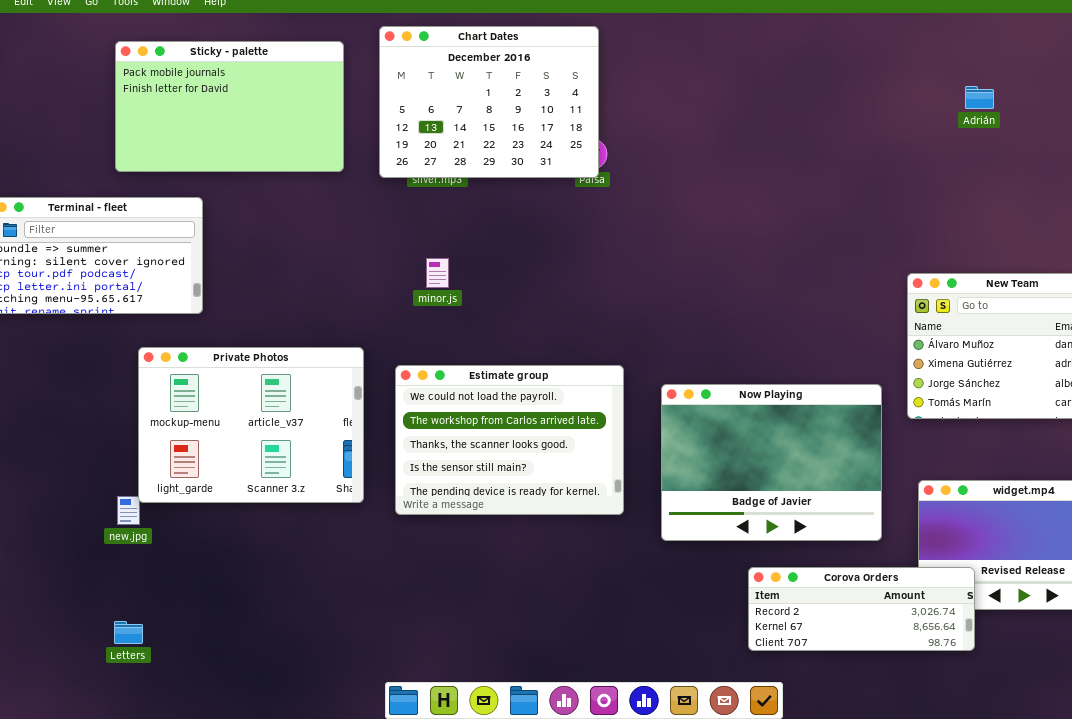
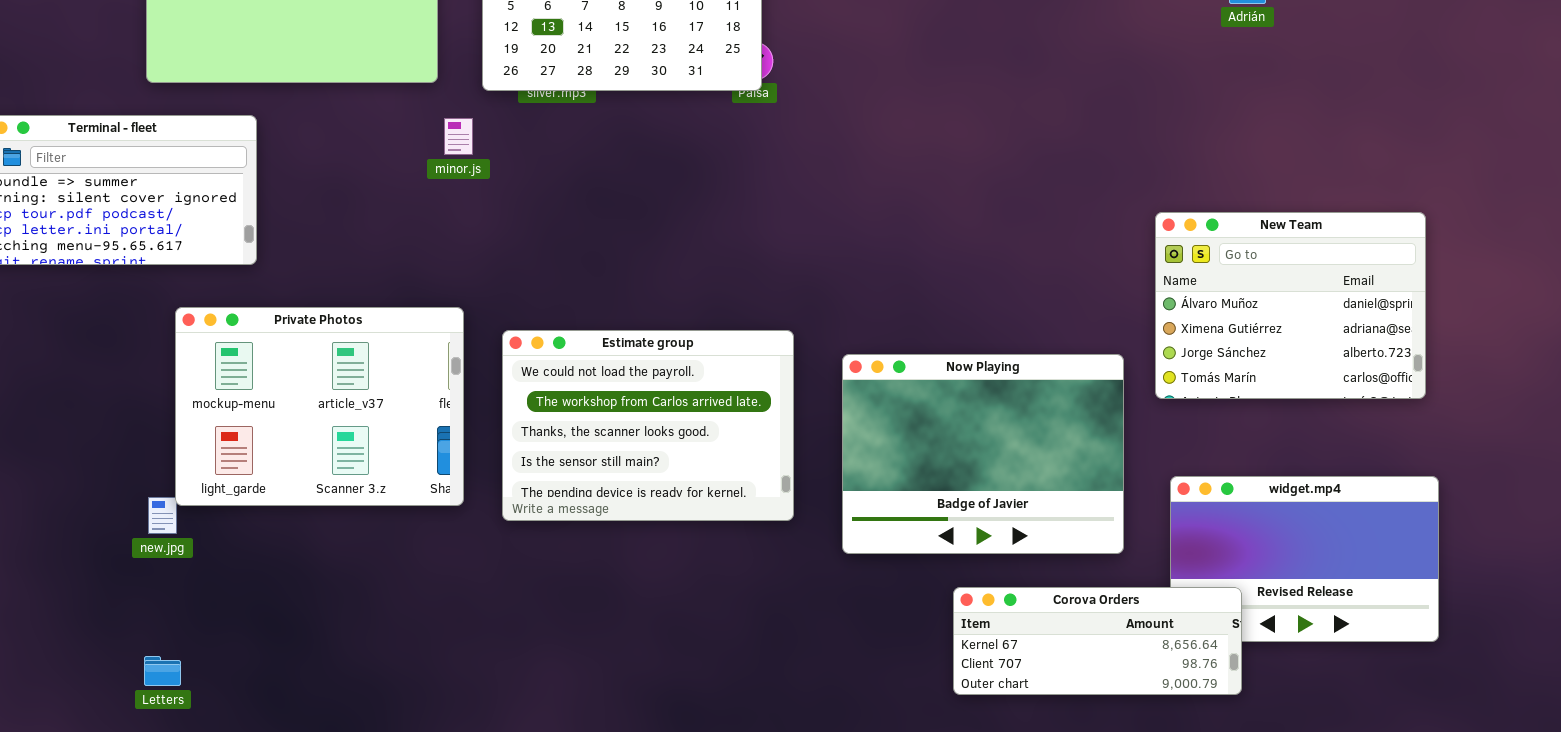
minor.js: [426,258,449,288] -> [444,118,473,155], moved
Corova Orders: [748,567,975,651] -> [953,587,1242,695], scrolled down 1 row

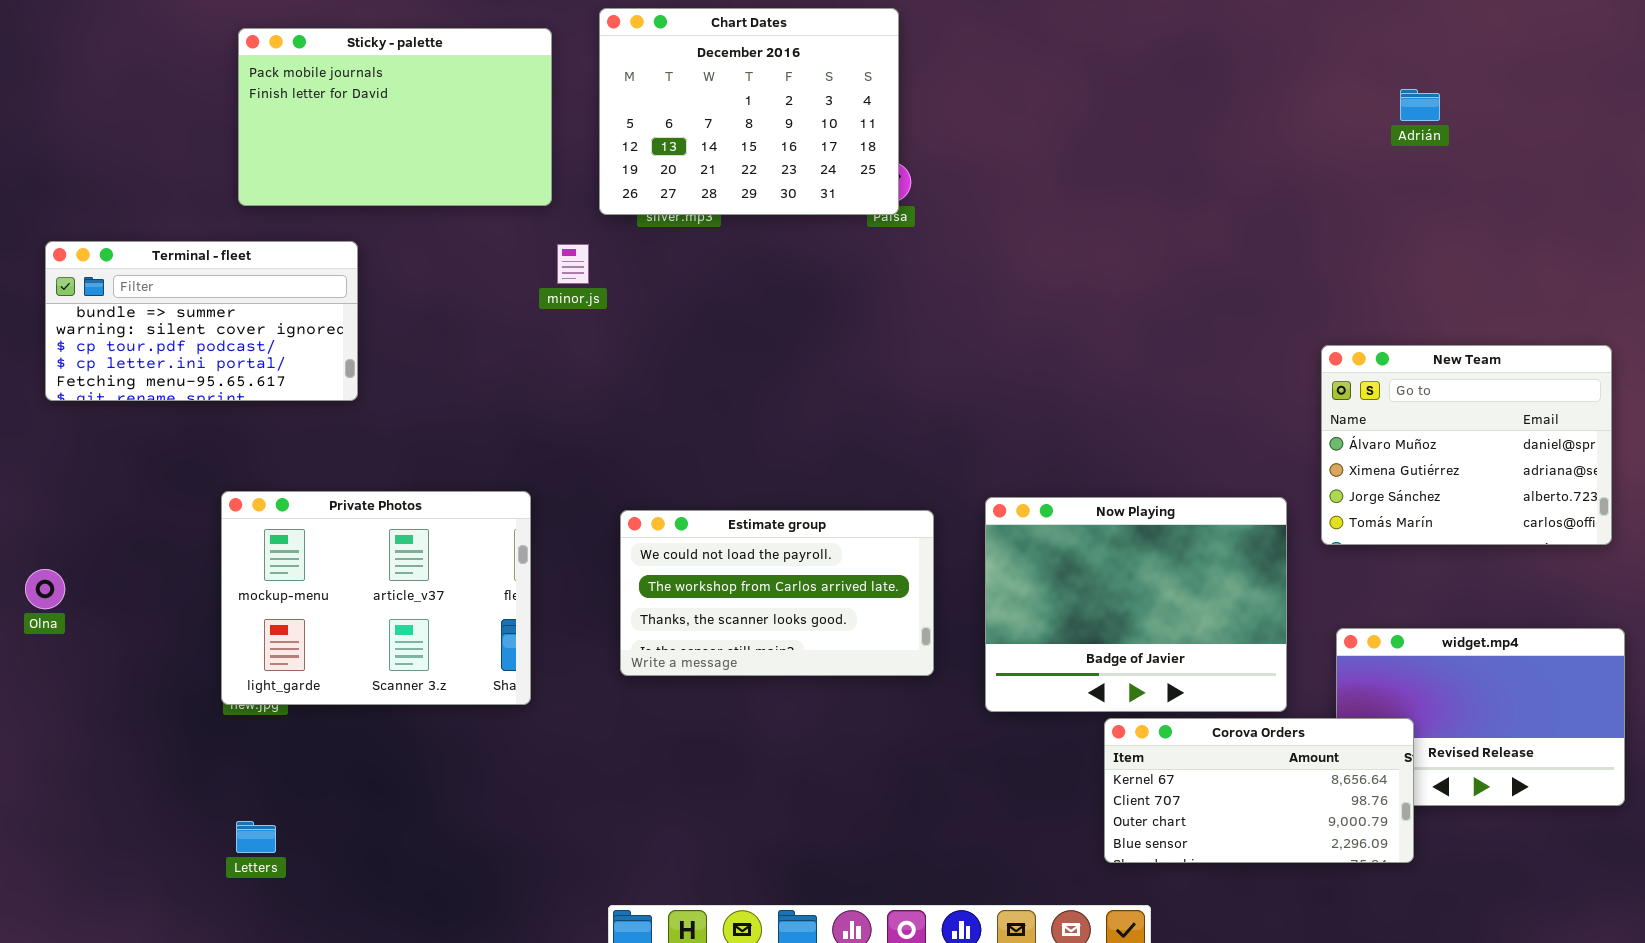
Private Photos: [175,307,464,506] -> [221,491,531,705], moved
Estimate group: [502,330,794,521] -> [620,510,934,676], resized
Corova Orders: [953,587,1242,695] -> [1104,718,1414,863], resized

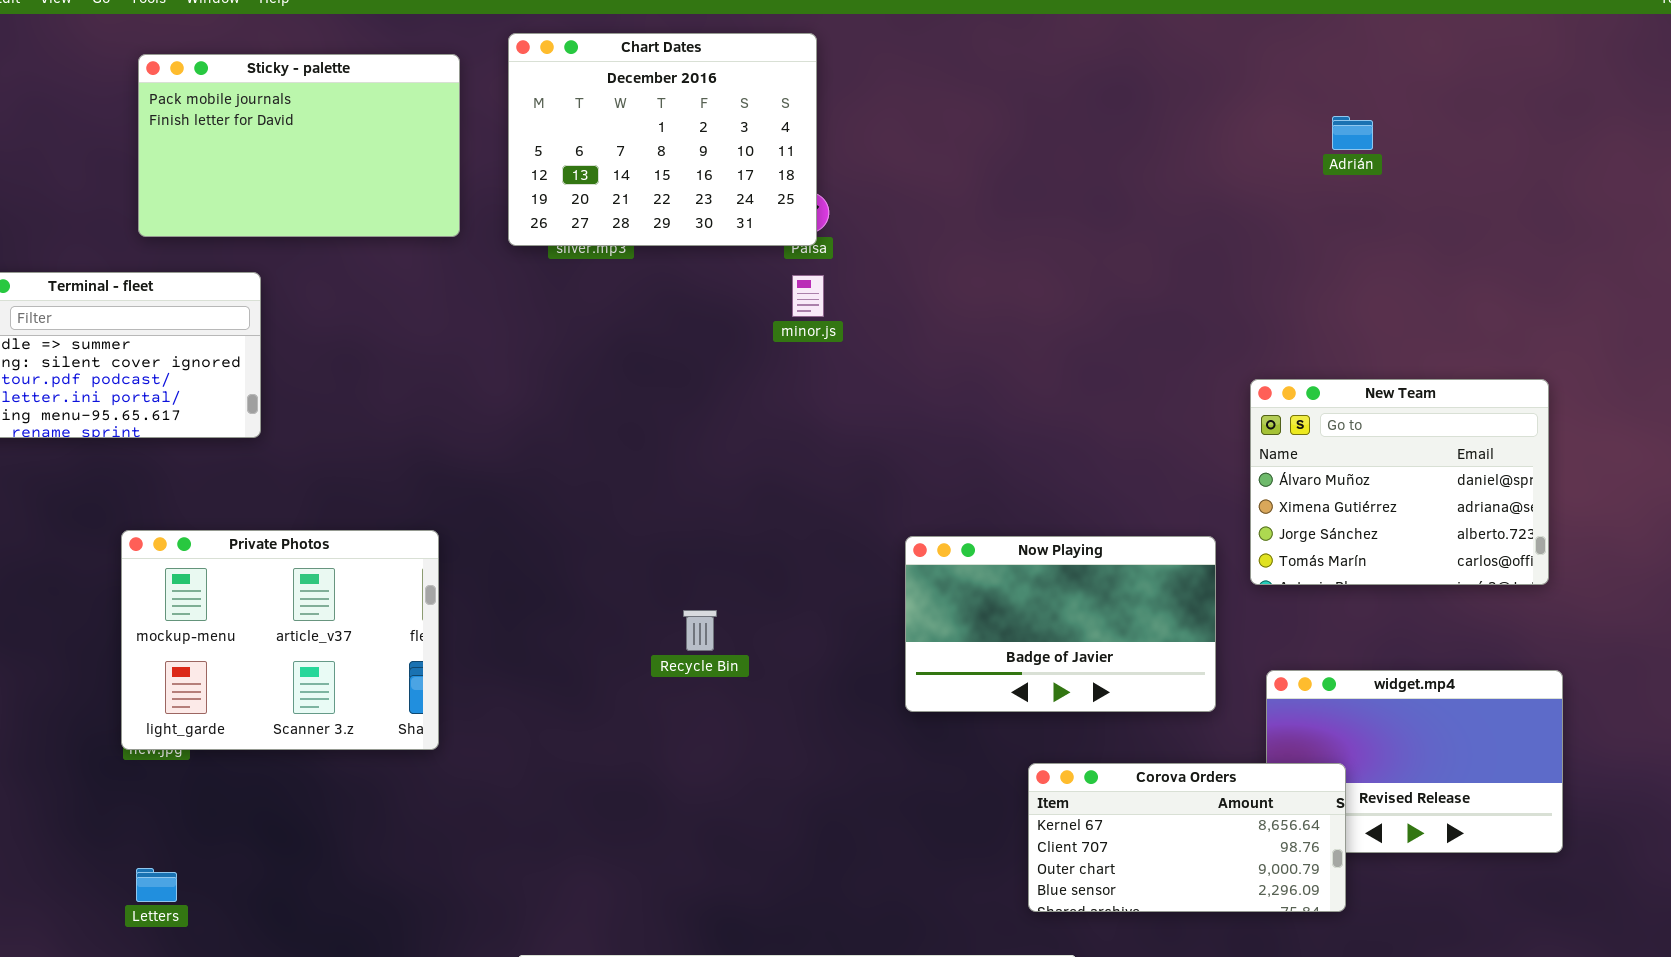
minor.js: [557,244,589,284] -> [792,275,824,317], moved
Now Playing: [985,497,1287,712] -> [905,536,1216,712], resized
Estimate group: [620,510,934,676] -> none, closed

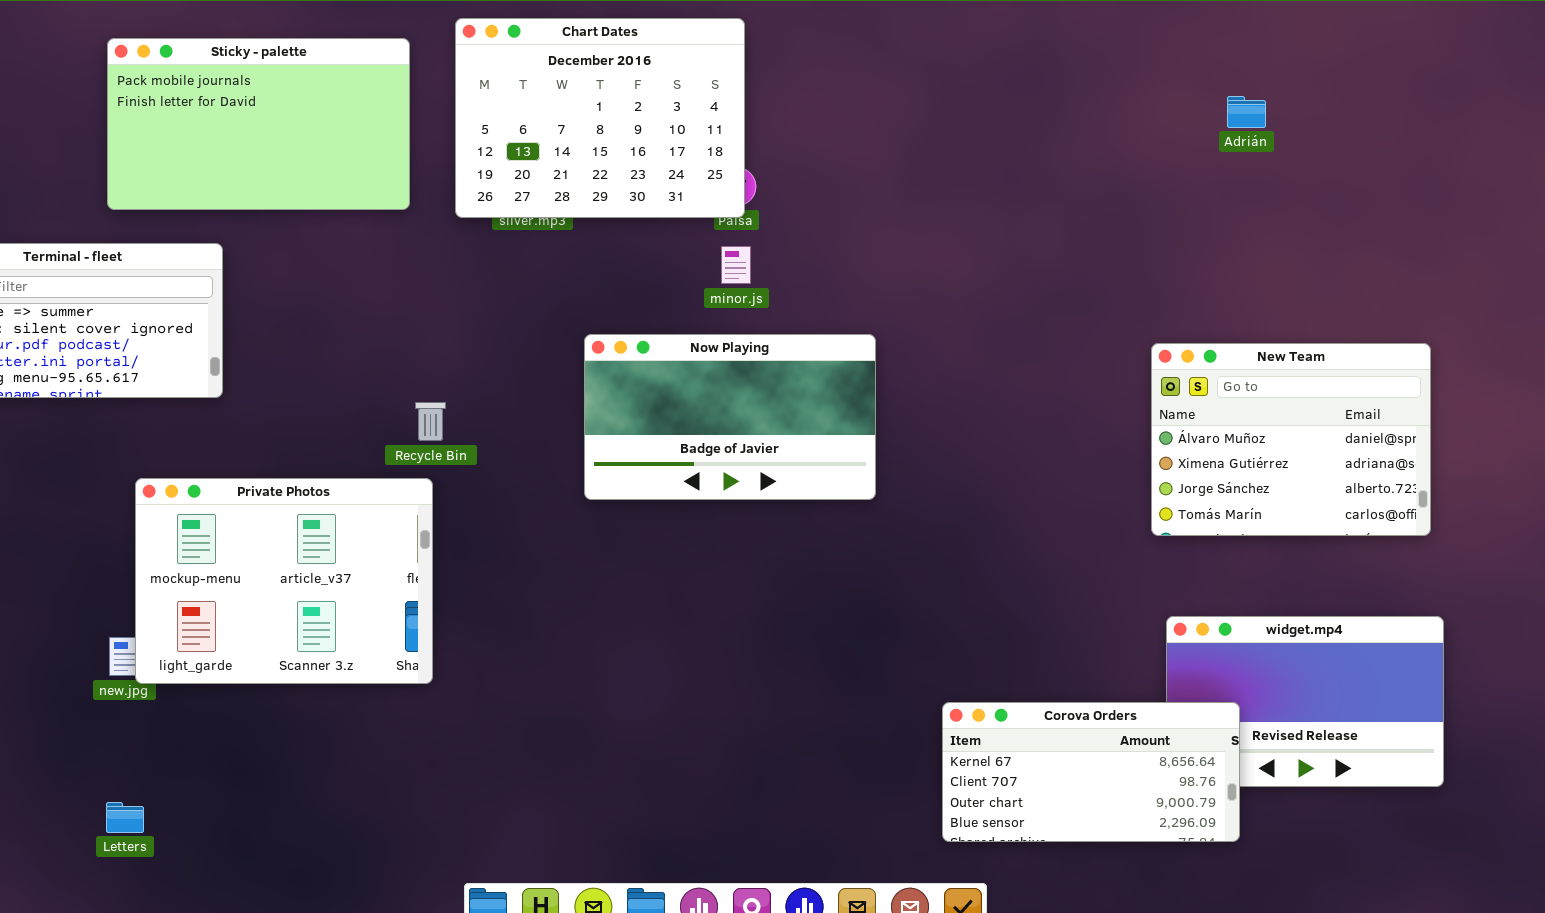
Private Photos: [121,530,439,750] -> [135,478,433,684], moved
Now Playing: [905,536,1216,712] -> [584,334,876,500], moved
Recycle Bin: [683,610,717,651] -> [415,402,446,441], moved

